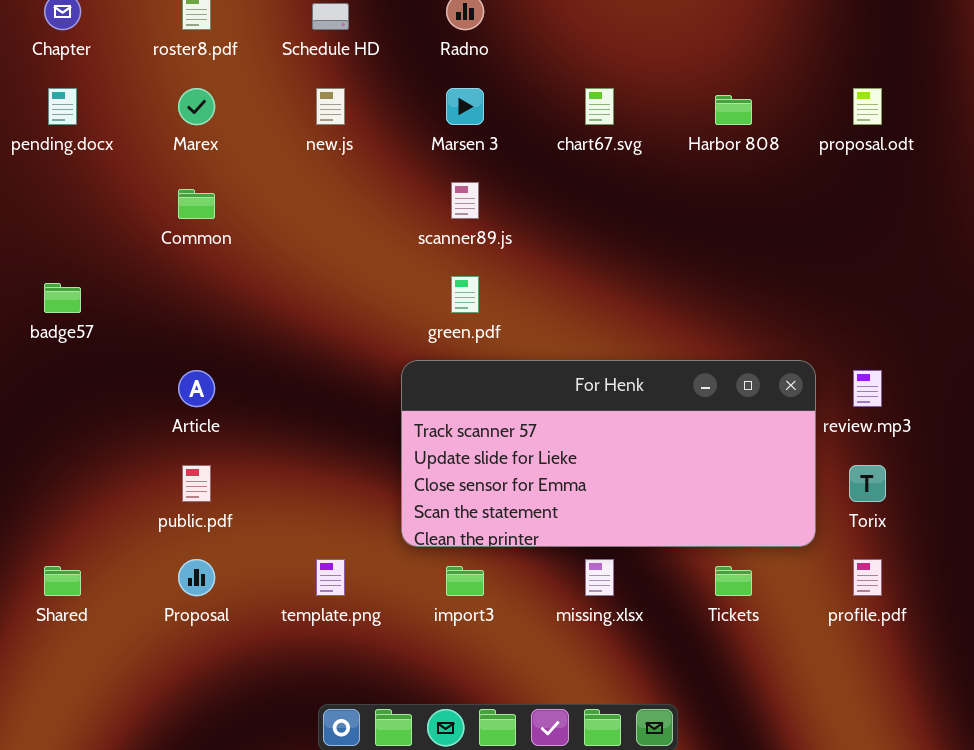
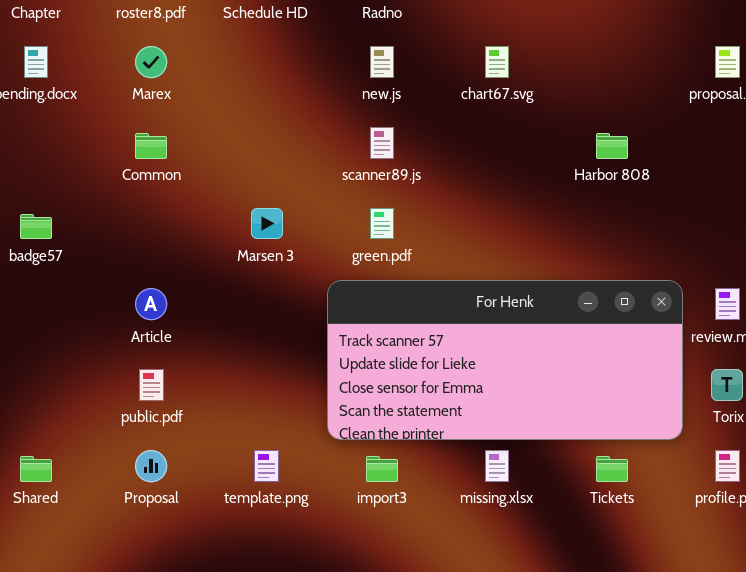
new.js: [316,88,345,125] -> [370,46,394,78], moved
Marsen 3: [446,88,484,125] -> [251,208,283,239], moved
Harbor 808: [715,95,752,125] -> [596,133,628,159], moved

